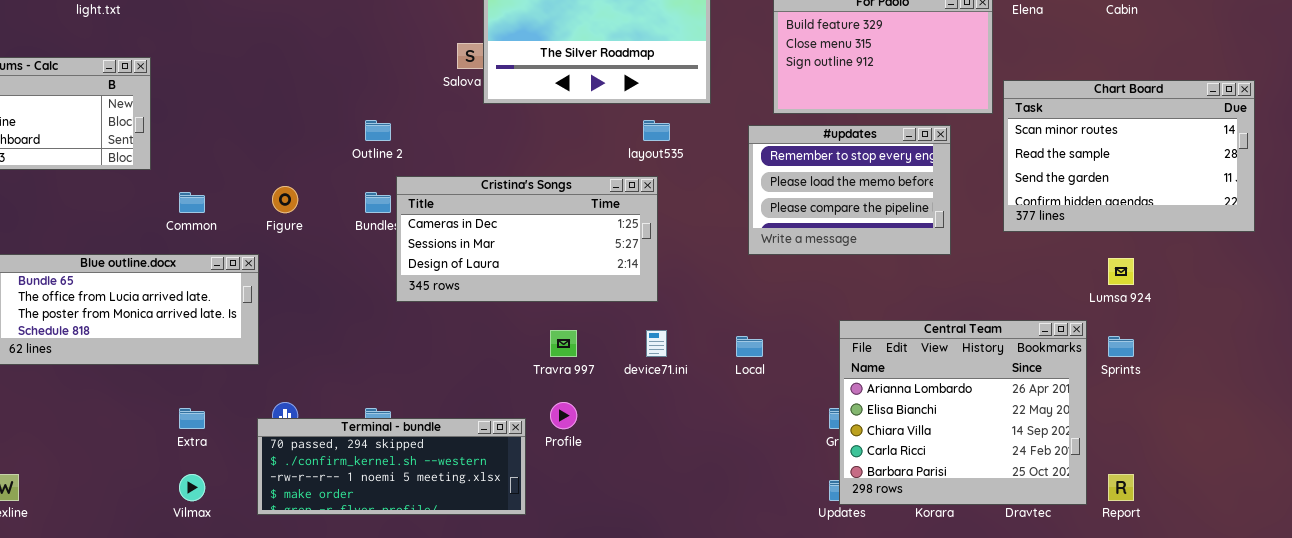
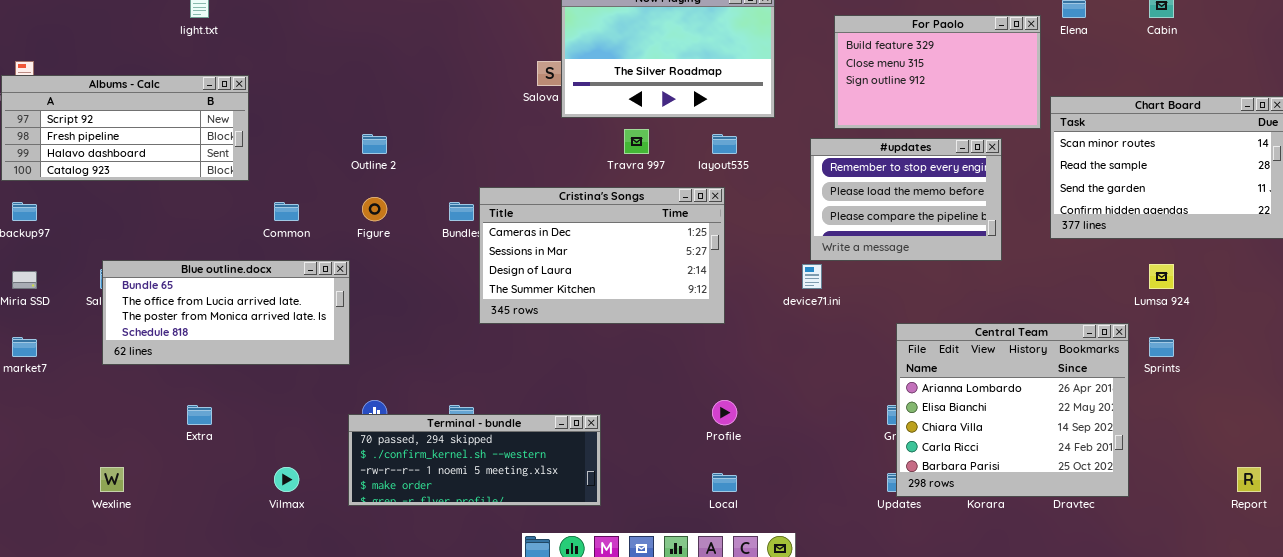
Outline 2: [365,120,391,141] -> [362,134,387,154], moved
Cristina's Songs: [396,176,658,302] -> [479,187,725,324], resized
Travra 997: [550,330,577,357] -> [624,129,649,154], moved
device71.ini: [646,330,667,357] -> [802,264,822,289], moved
Local: [736,336,763,357] -> [712,473,737,492], moved
Profile: [550,402,577,429] -> [712,400,737,425], moved
Extra: [179,408,205,429] -> [187,405,212,425], moved
Report: [1108,474,1134,501] -> [1237,467,1261,492], moved

